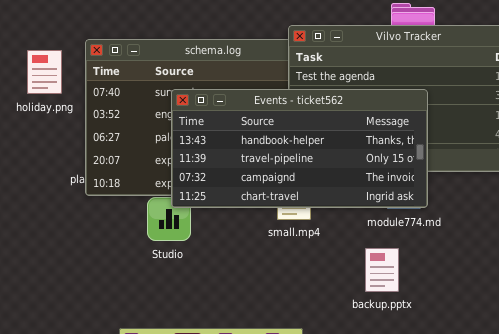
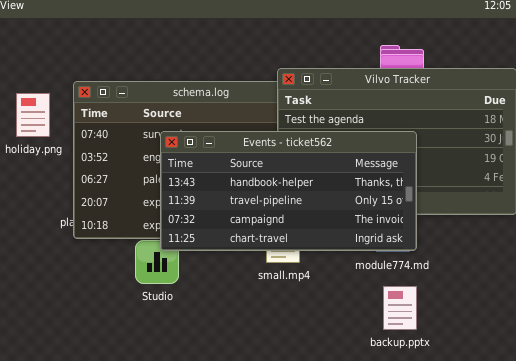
backup.pptx: [365,248,399,292] -> [383,286,417,330], moved

